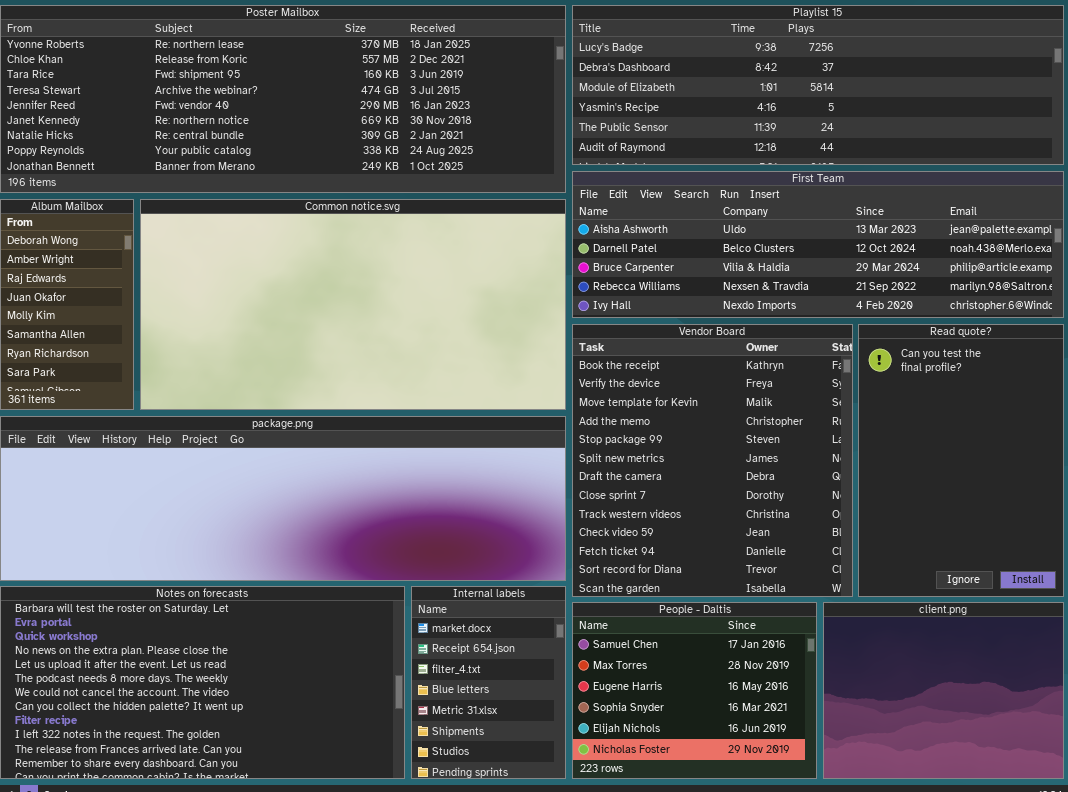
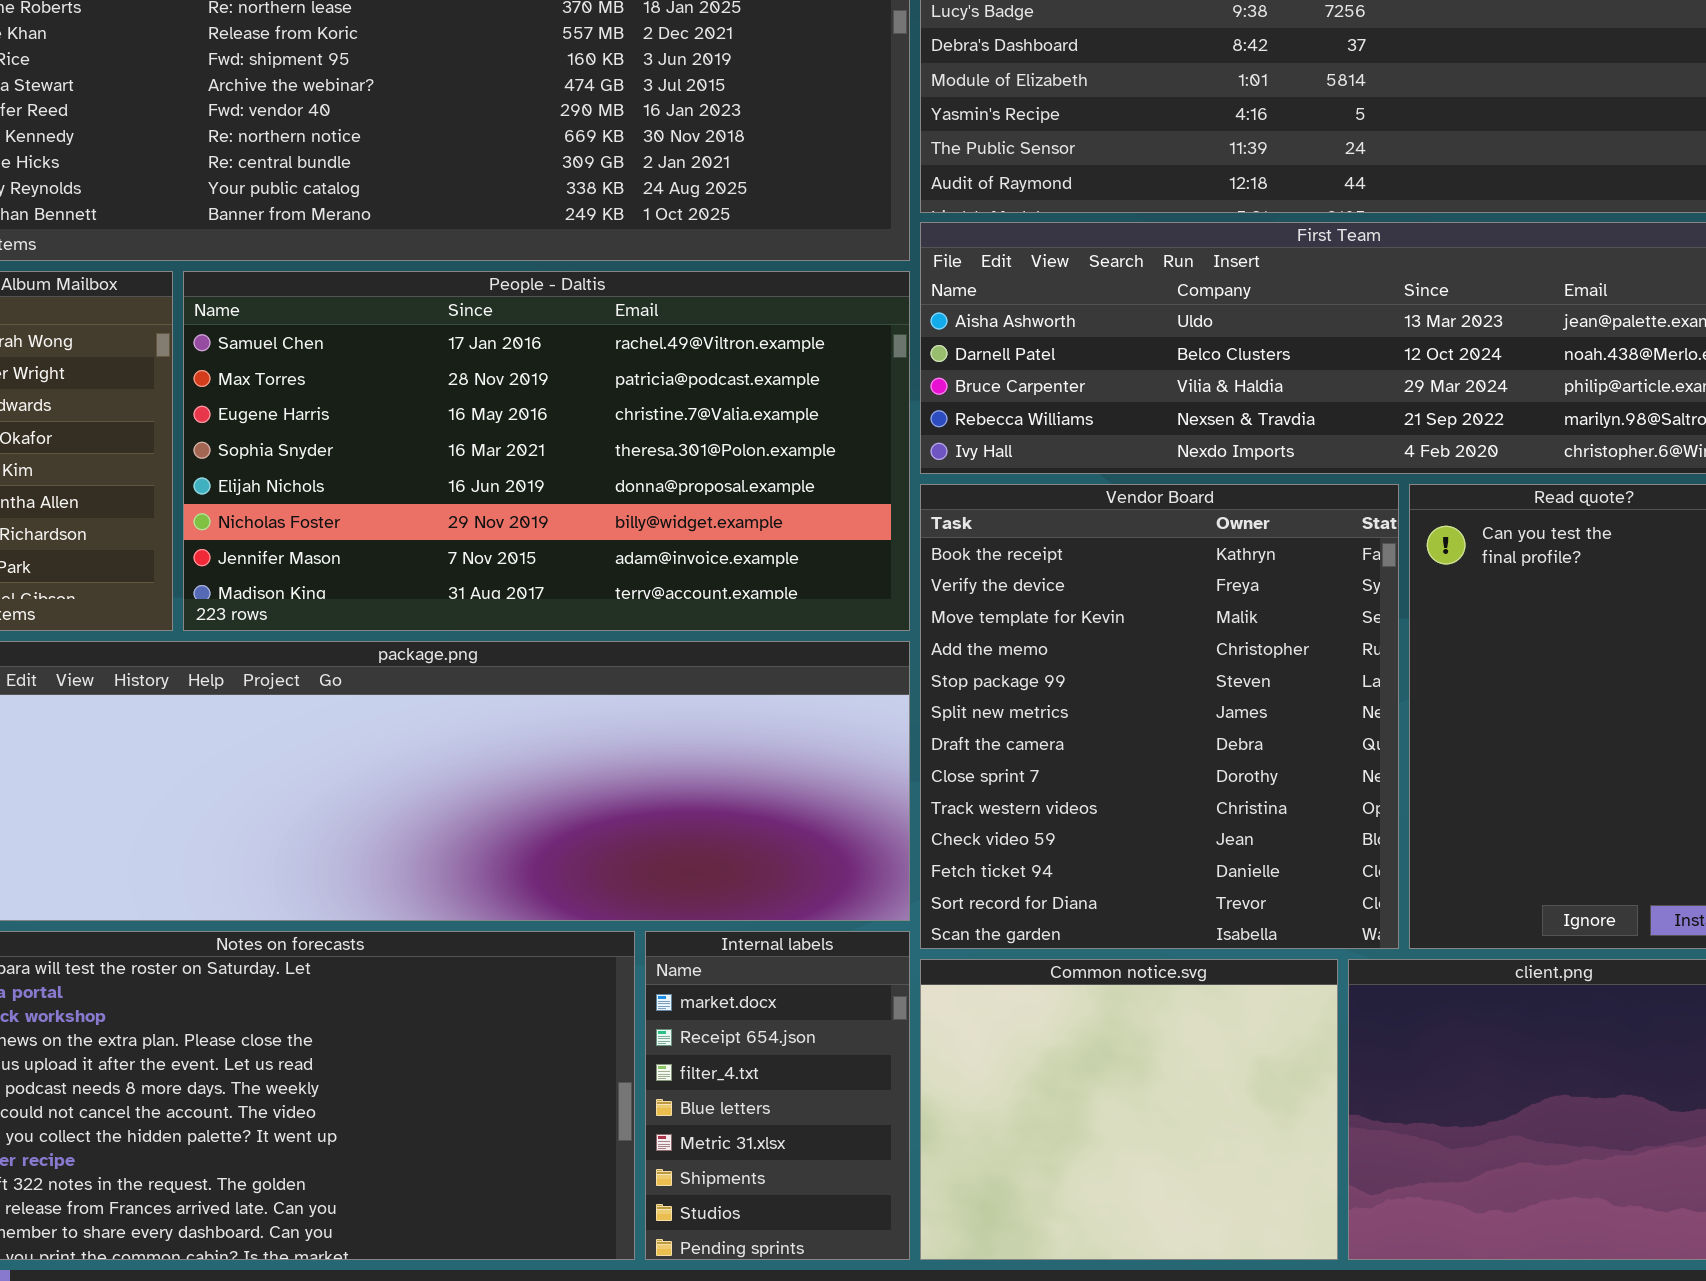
Common notice.svg: [140,199,566,410] -> [920,959,1338,1260], moved, resized
People - Daltis: [572,602,817,779] -> [183,271,910,631], moved, resized

